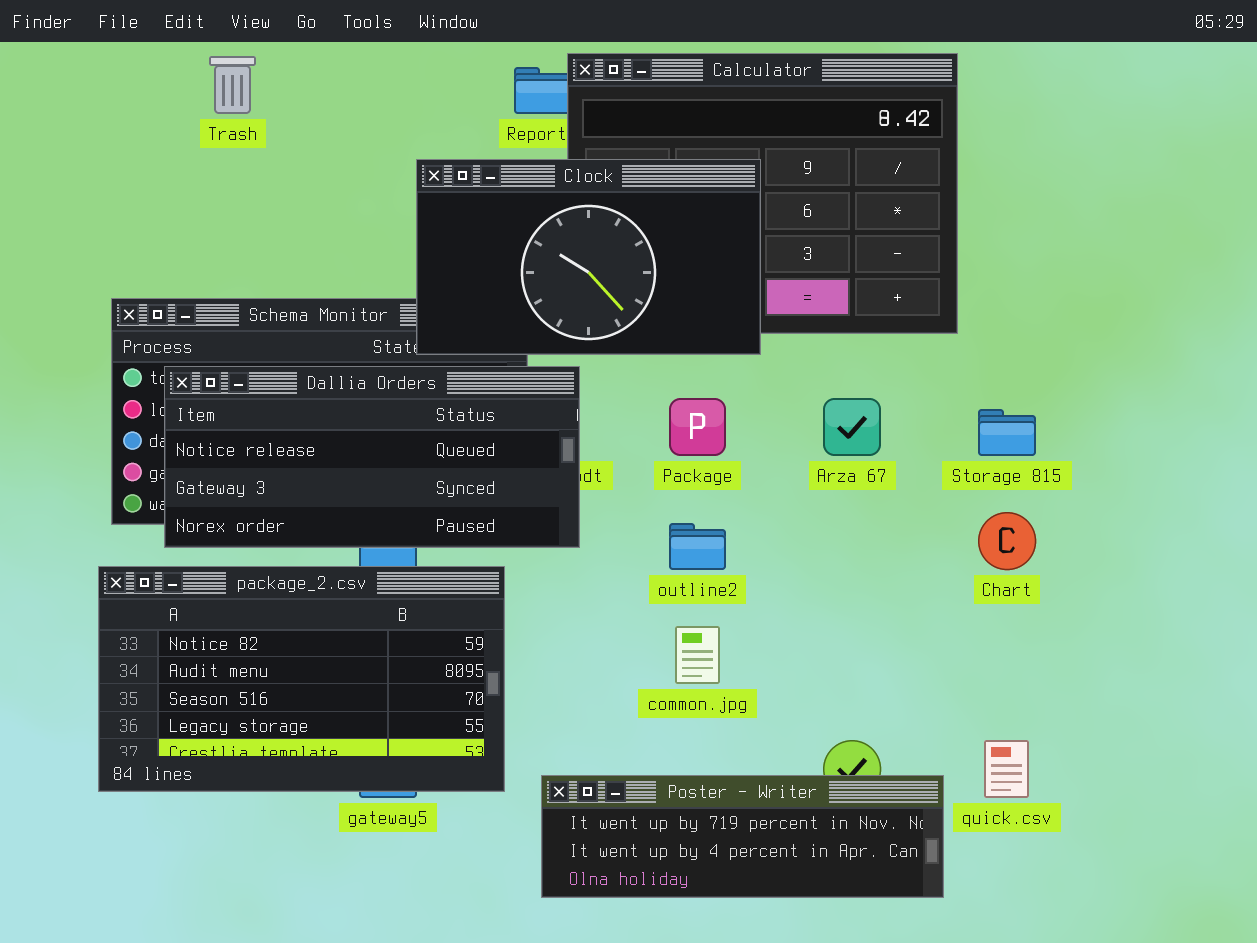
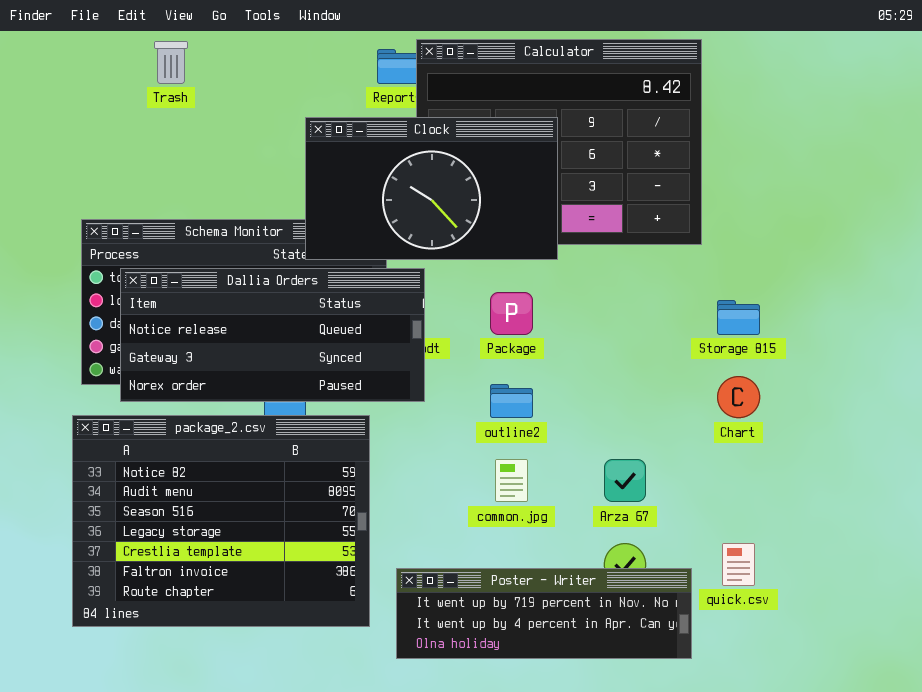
Arza 67: [823,398,881,456] -> [604,459,646,502], moved
package_2.csv: [98,566,505,792] -> [72,415,370,627], resized

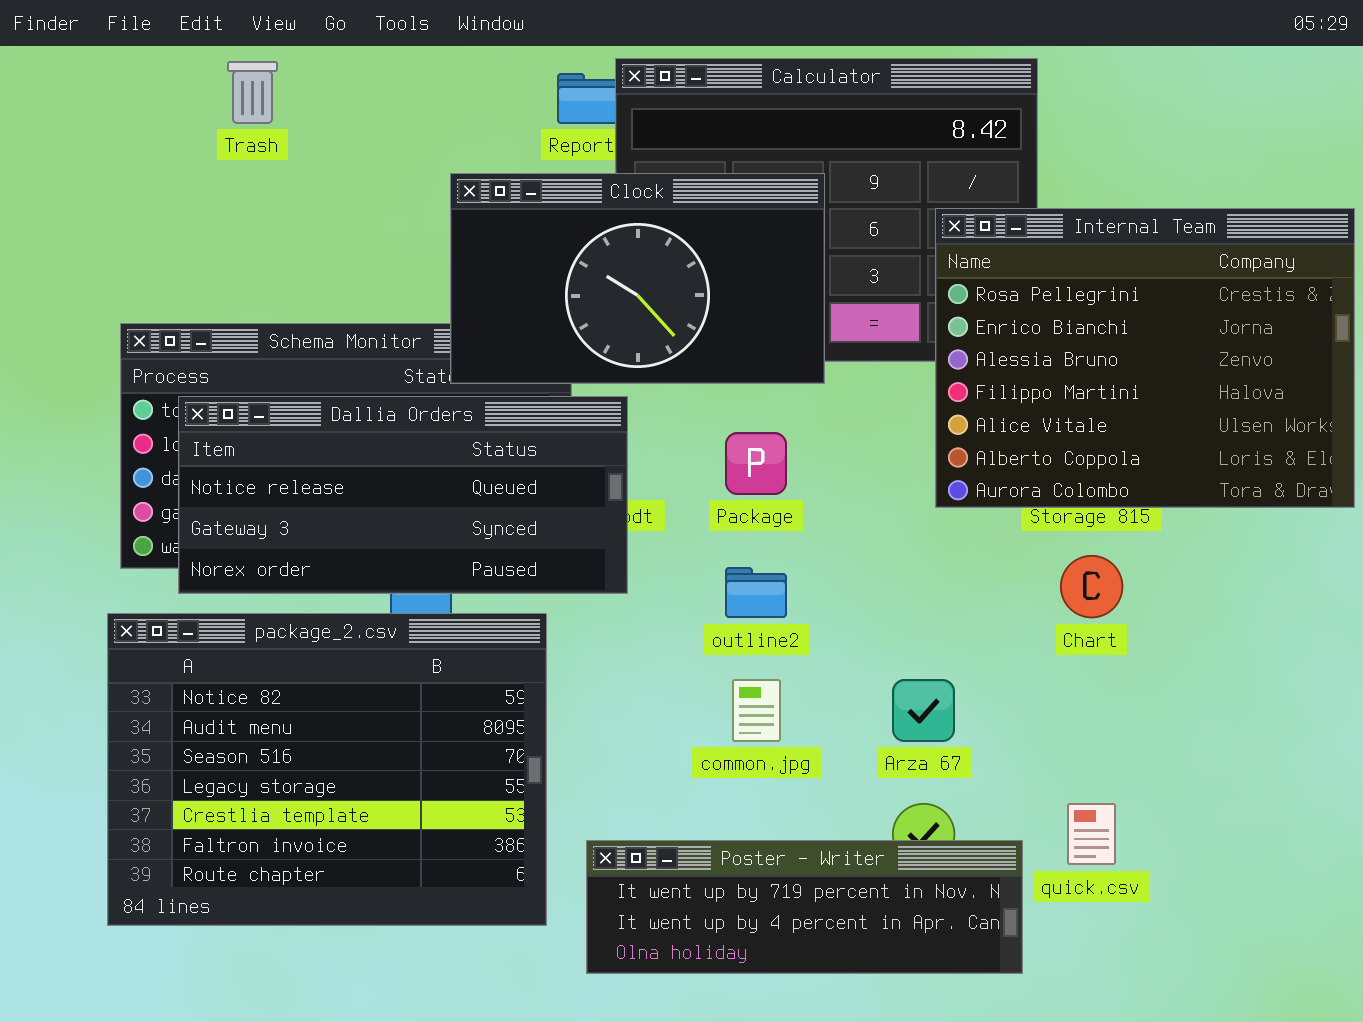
Internal Team: none -> [935,208,1355,508], opened

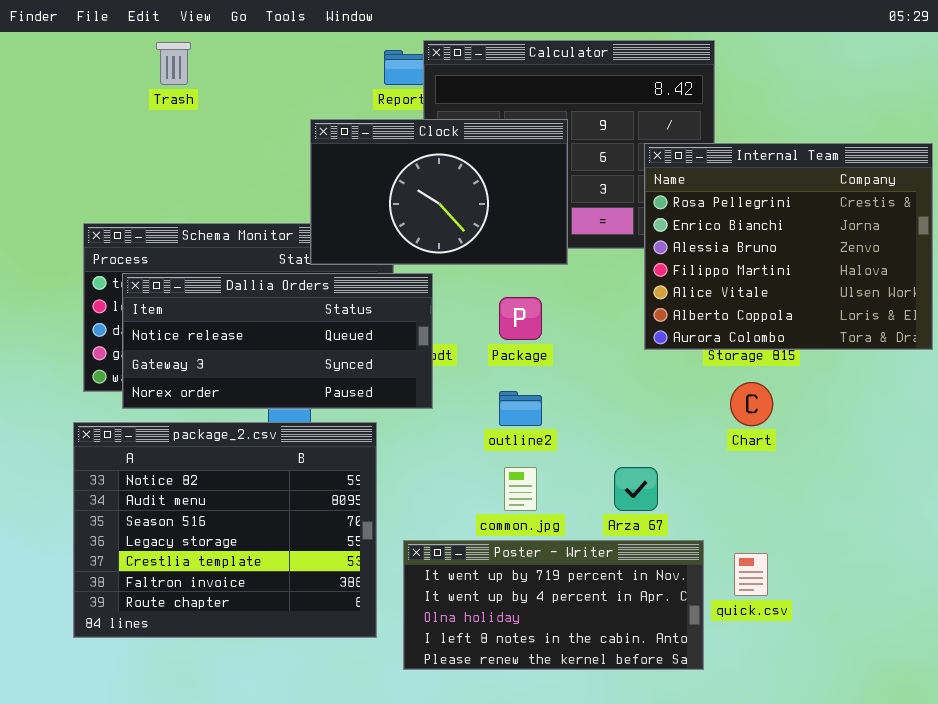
Poster - Writer: [586,840,1023,974] -> [403,540,704,670], resized

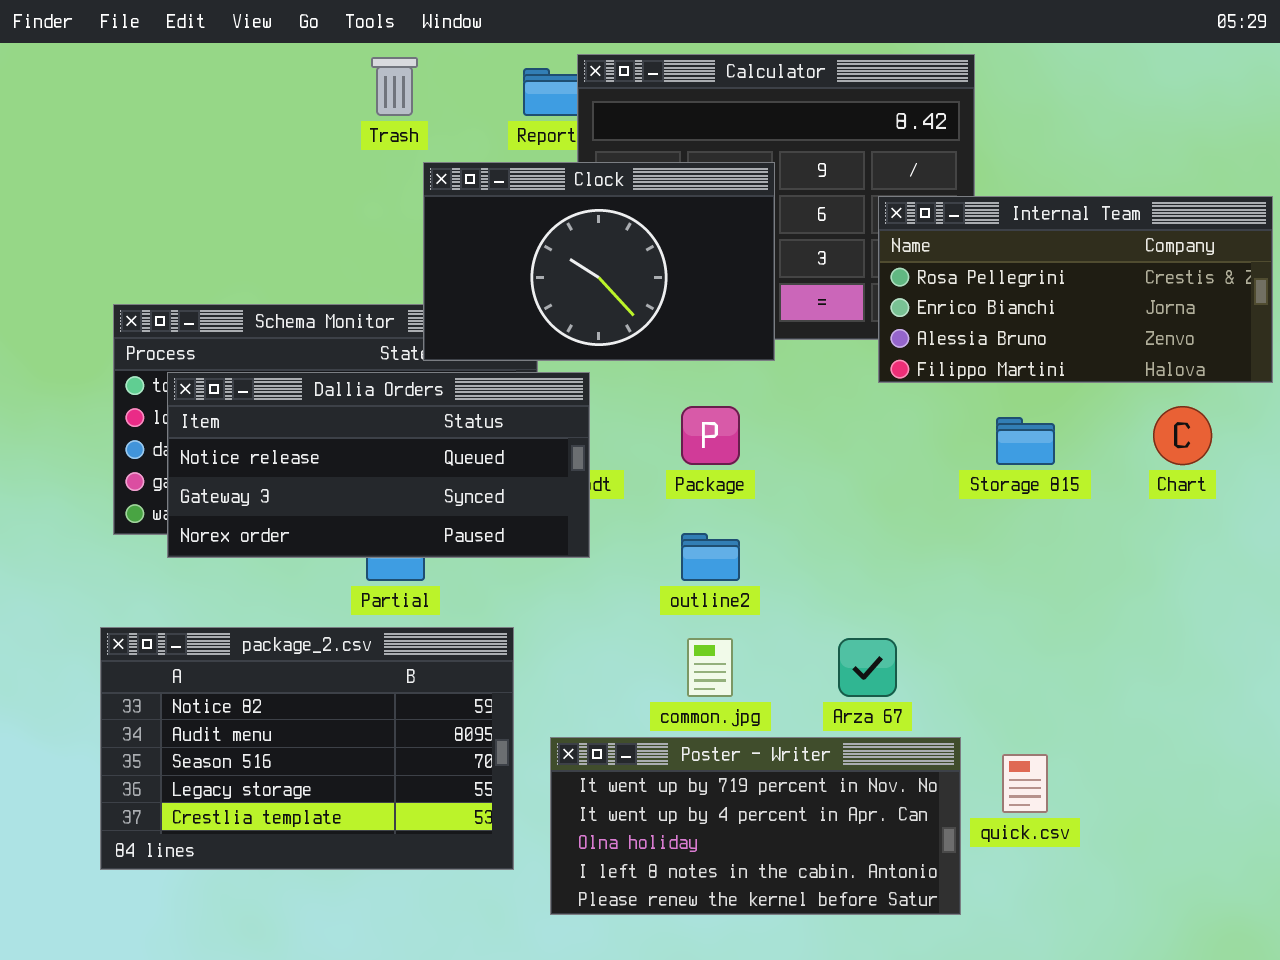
Trash: [156,42,191,85] -> [371,57,418,116], moved
Internal Team: [644,143,933,350] -> [878,196,1273,383], resized
Chart: [730,382,773,426] -> [1153,406,1212,465], moved
package_2.csv: [73,422,377,638] -> [100,627,514,870], resized

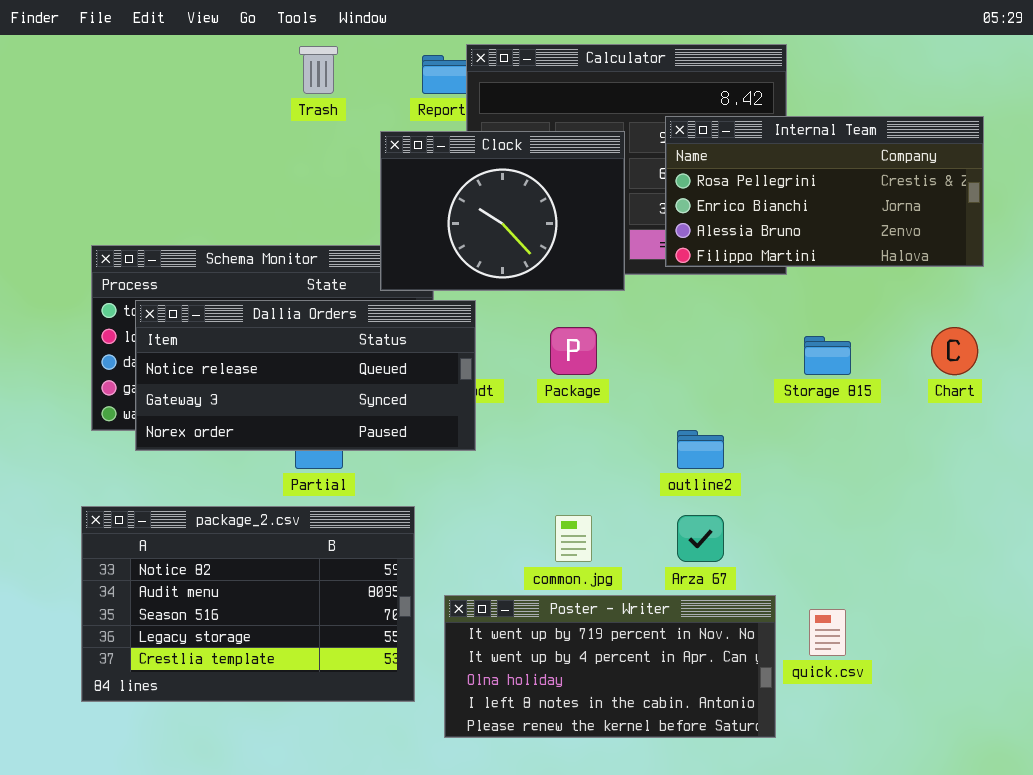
Clock: [423,162,775,361] -> [380,131,625,291], resized
Internal Team: [878,196,1273,383] -> [665,116,984,267], moved
outline2: [681,533,740,581] -> [677,430,724,469], moved

